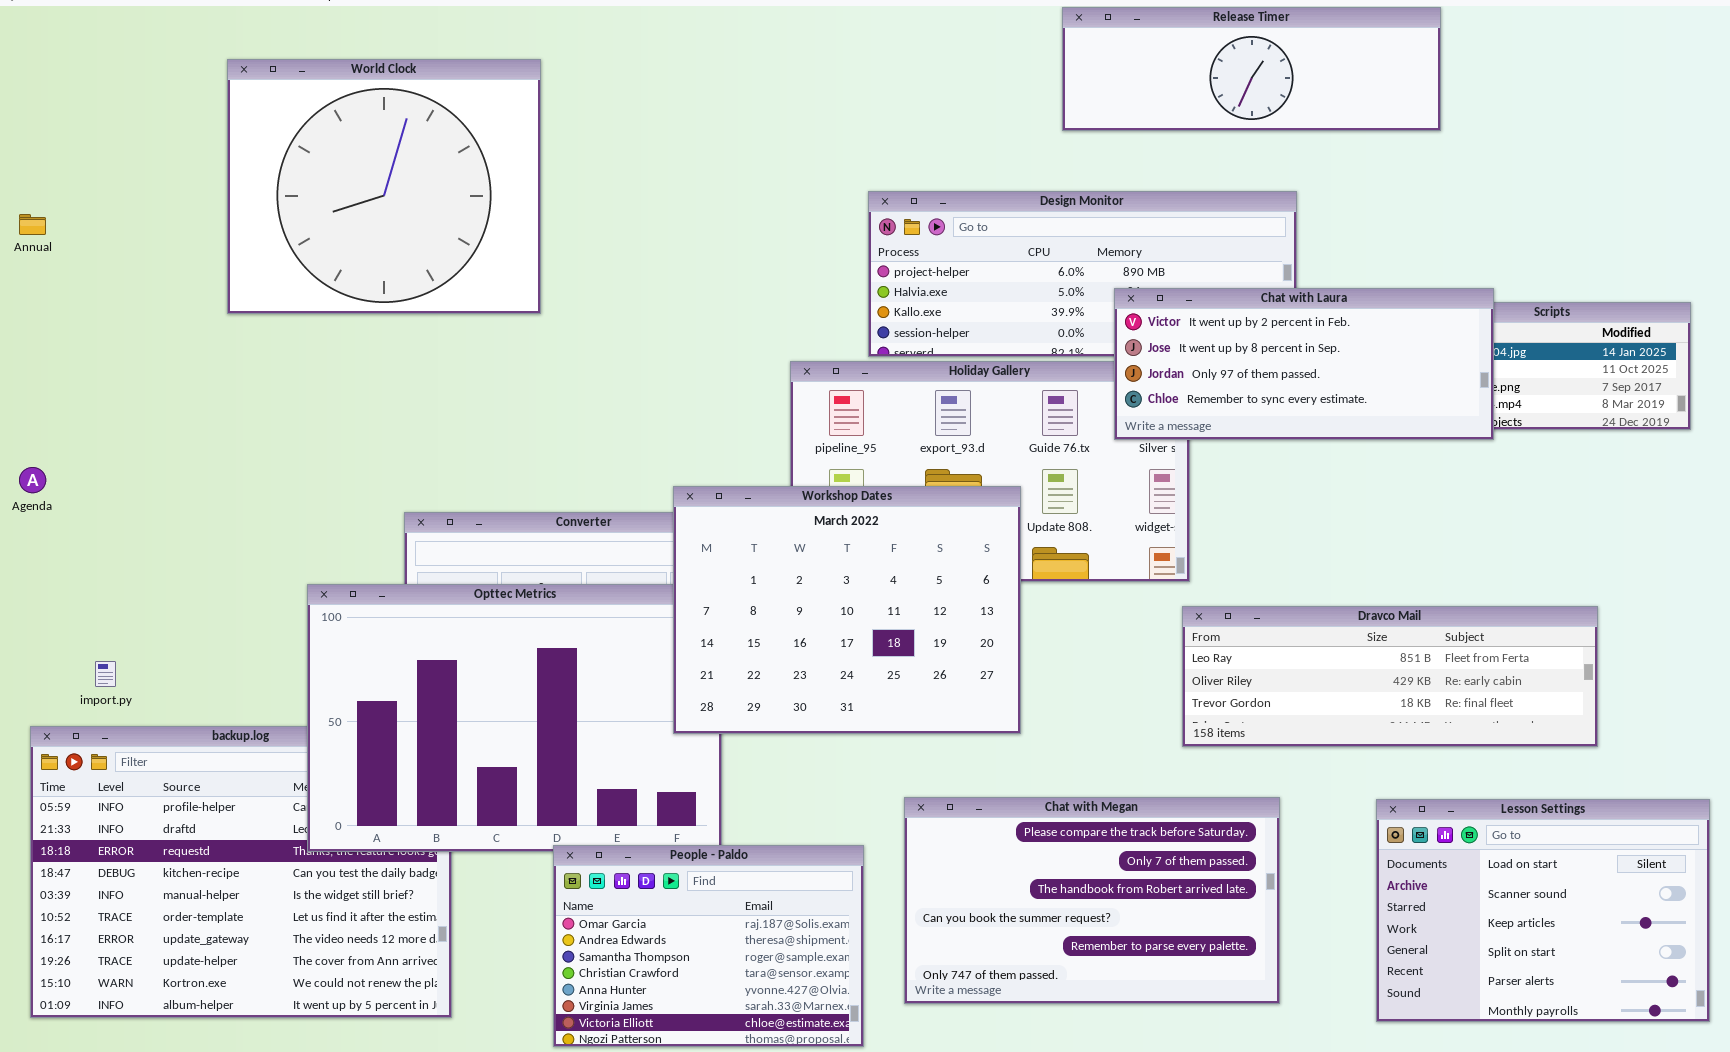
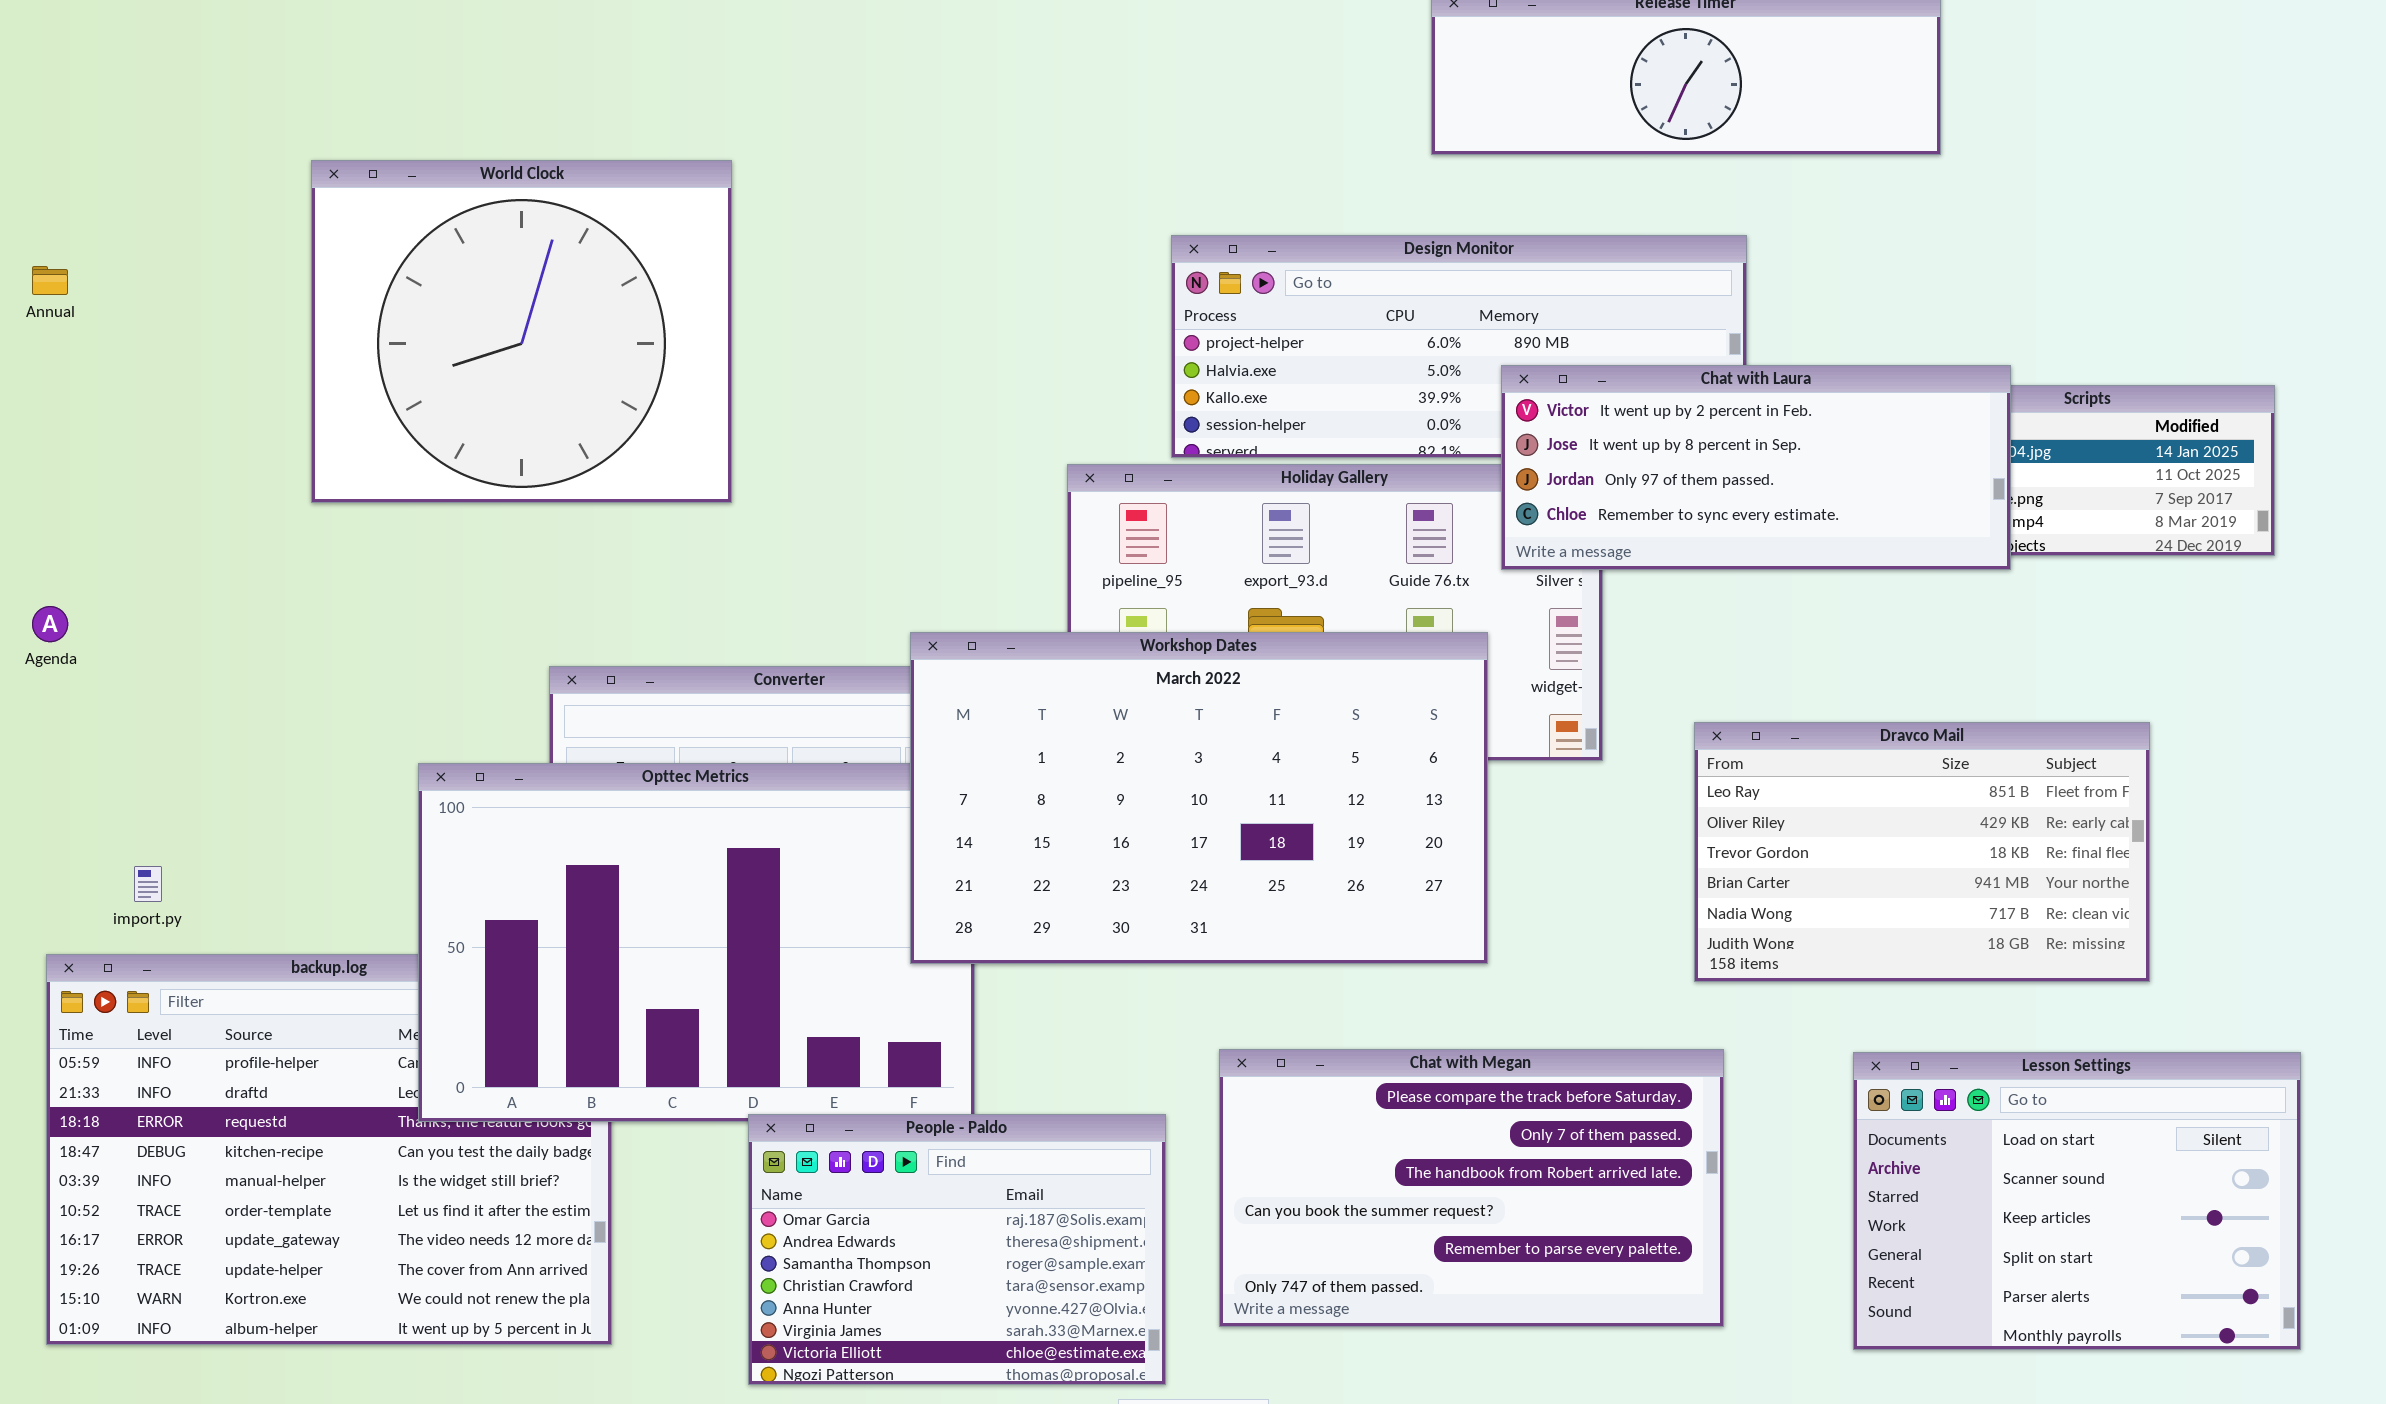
World Clock: [227,59,541,314] -> [311,160,732,503], moved
Workshop Dates: [673,486,1021,734] -> [910,632,1488,964], resized
Dravco Mail: [1182,606,1598,747] -> [1694,722,2150,982], resized

